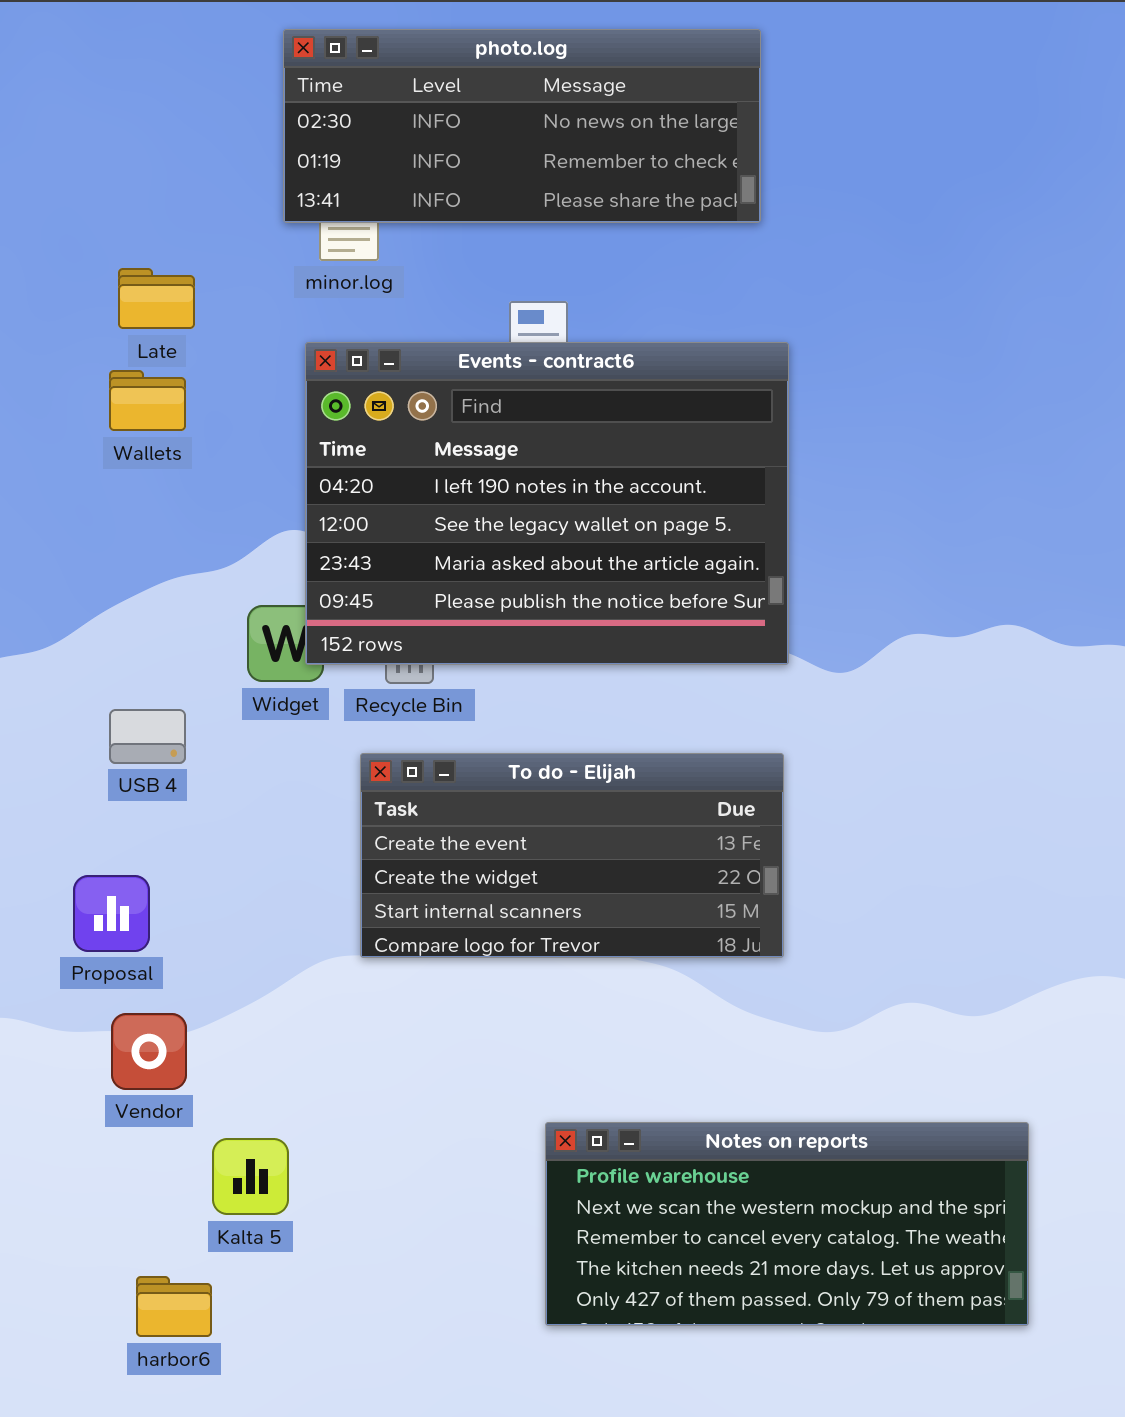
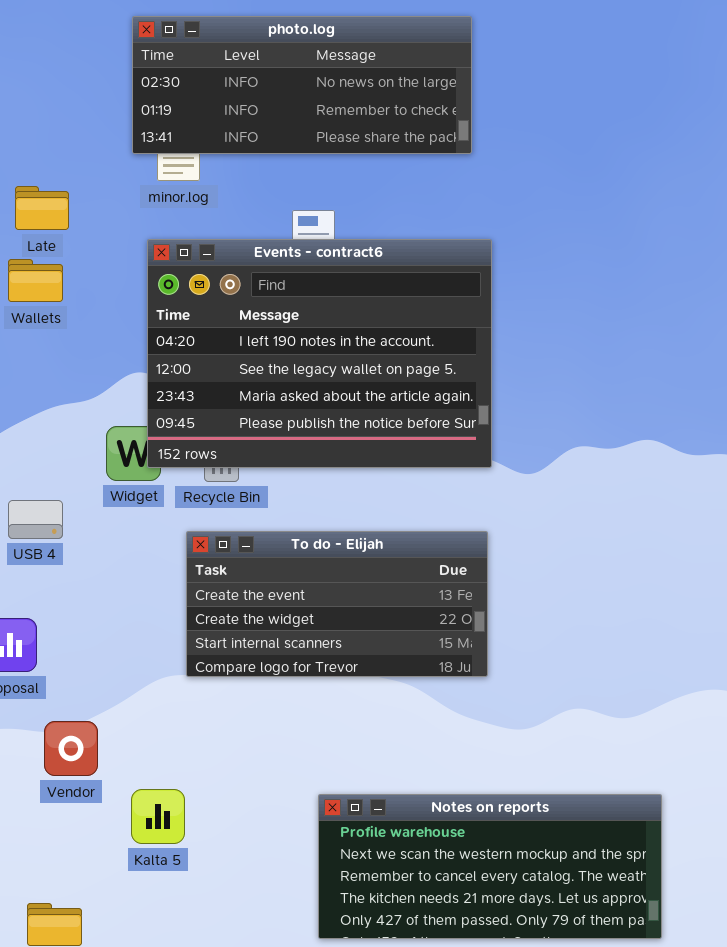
Vendor: [111,1013,187,1090] -> [44,721,98,776], moved
Kalta 5: [212,1138,289,1215] -> [131,789,185,844], moved

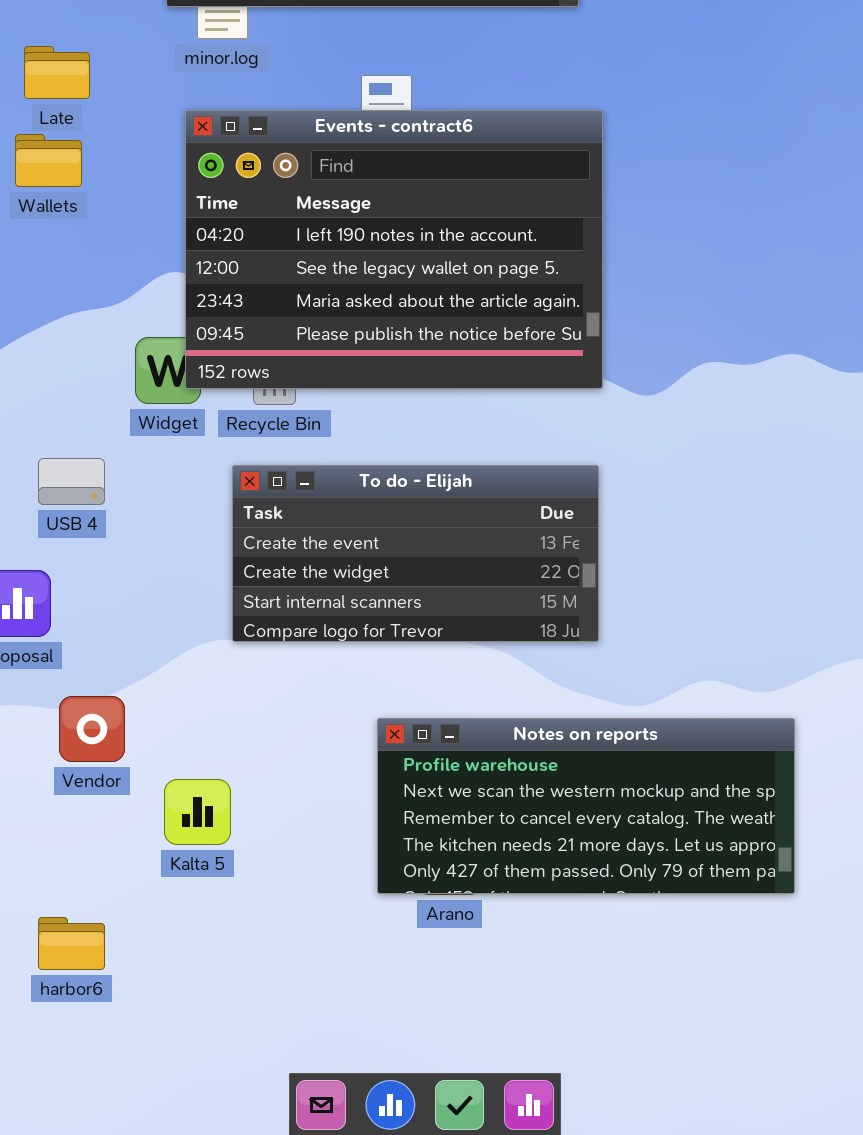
USB 4: [8,500,63,539] -> [38,458,105,505], moved
Notes on reports: [318,794,662,939] -> [377,718,795,894], moved

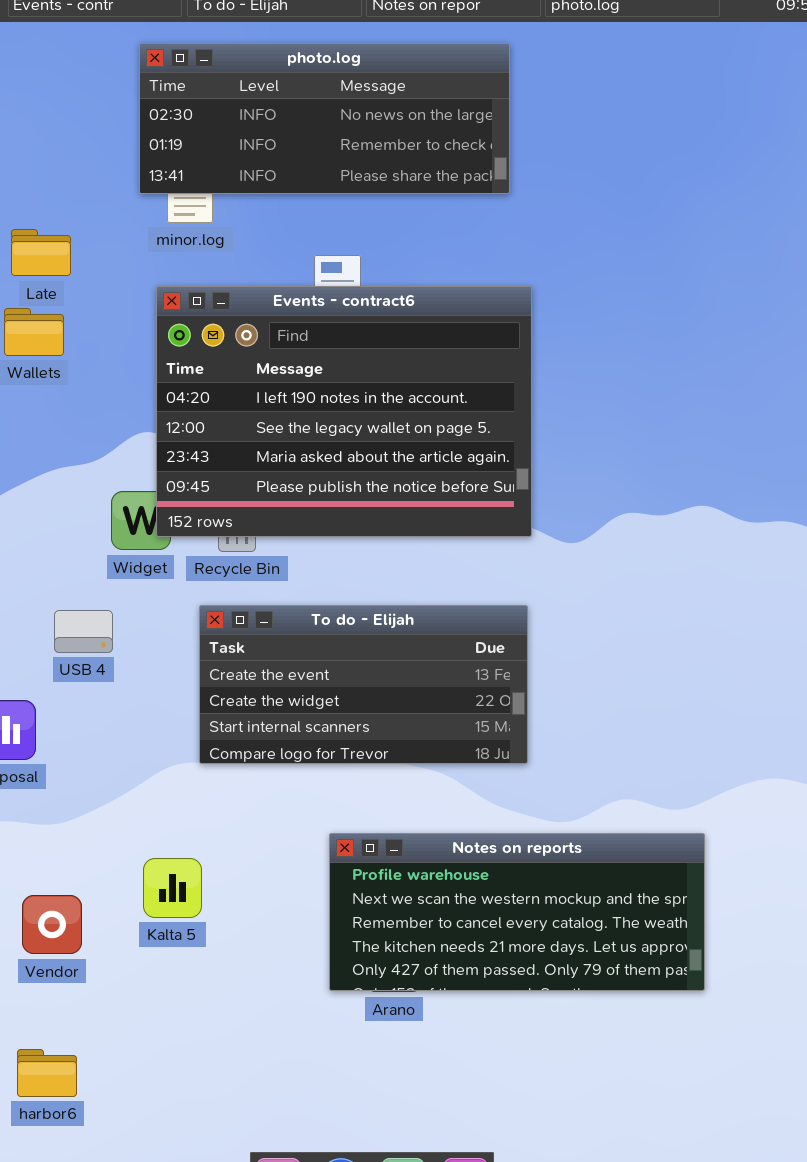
USB 4: [38,458,105,505] -> [54,610,113,653], moved
Vendor: [59,696,125,762] -> [22,895,82,954], moved
Kalta 5: [164,779,231,845] -> [143,858,202,918], moved
harbor6: [38,917,105,970] -> [17,1049,77,1097], moved

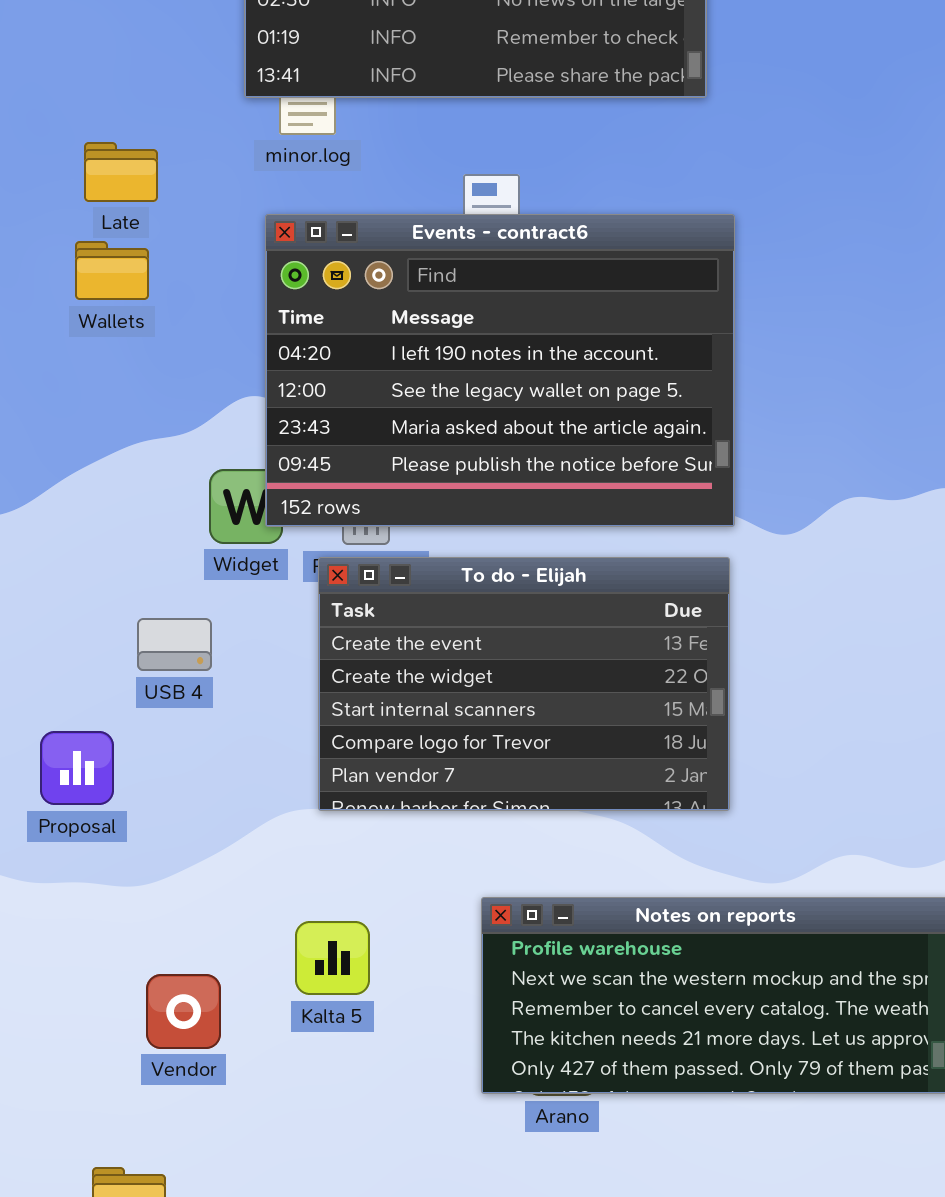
To do - Elijah: [199,605,528,764] -> [318,557,730,811], resized
Kalta 5: [143,858,202,918] -> [295,921,370,995], moved
Vendor: [22,895,82,954] -> [146,974,221,1049], moved

